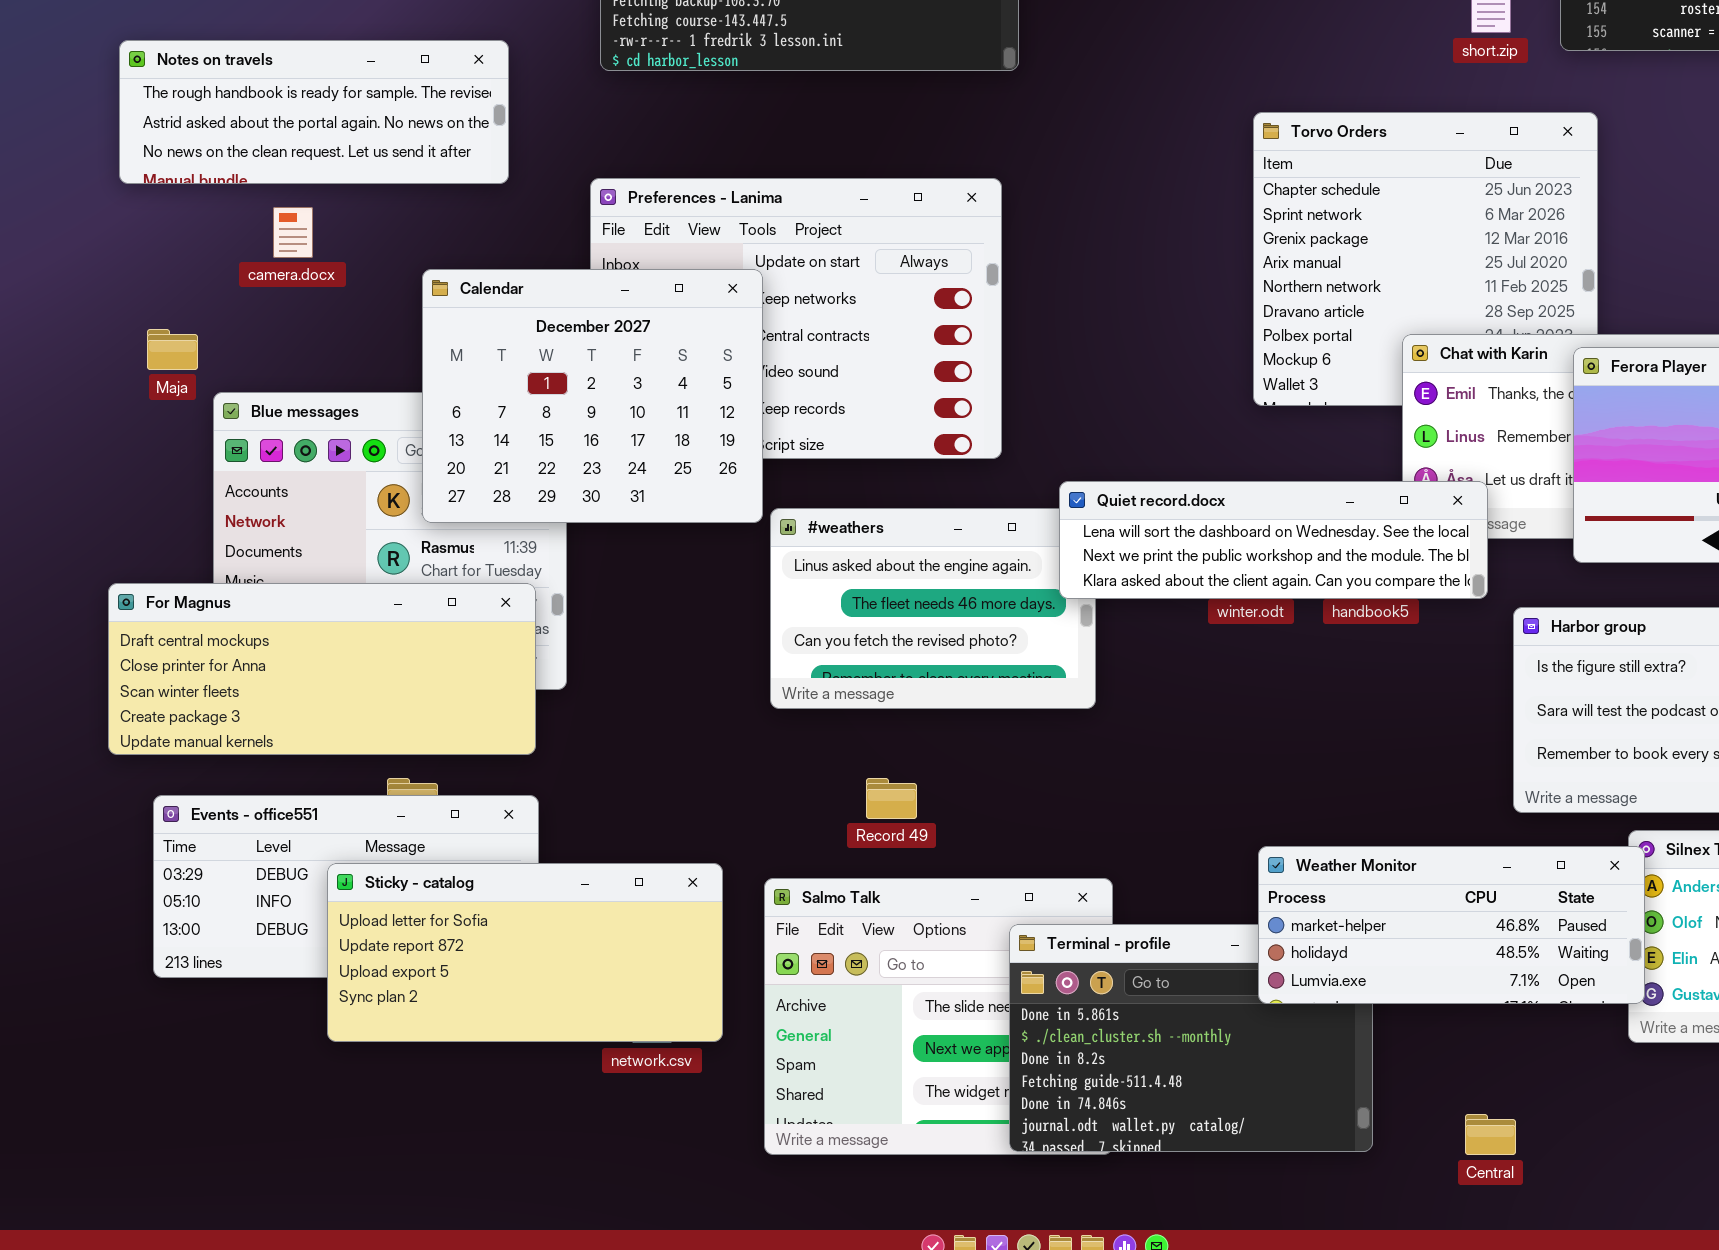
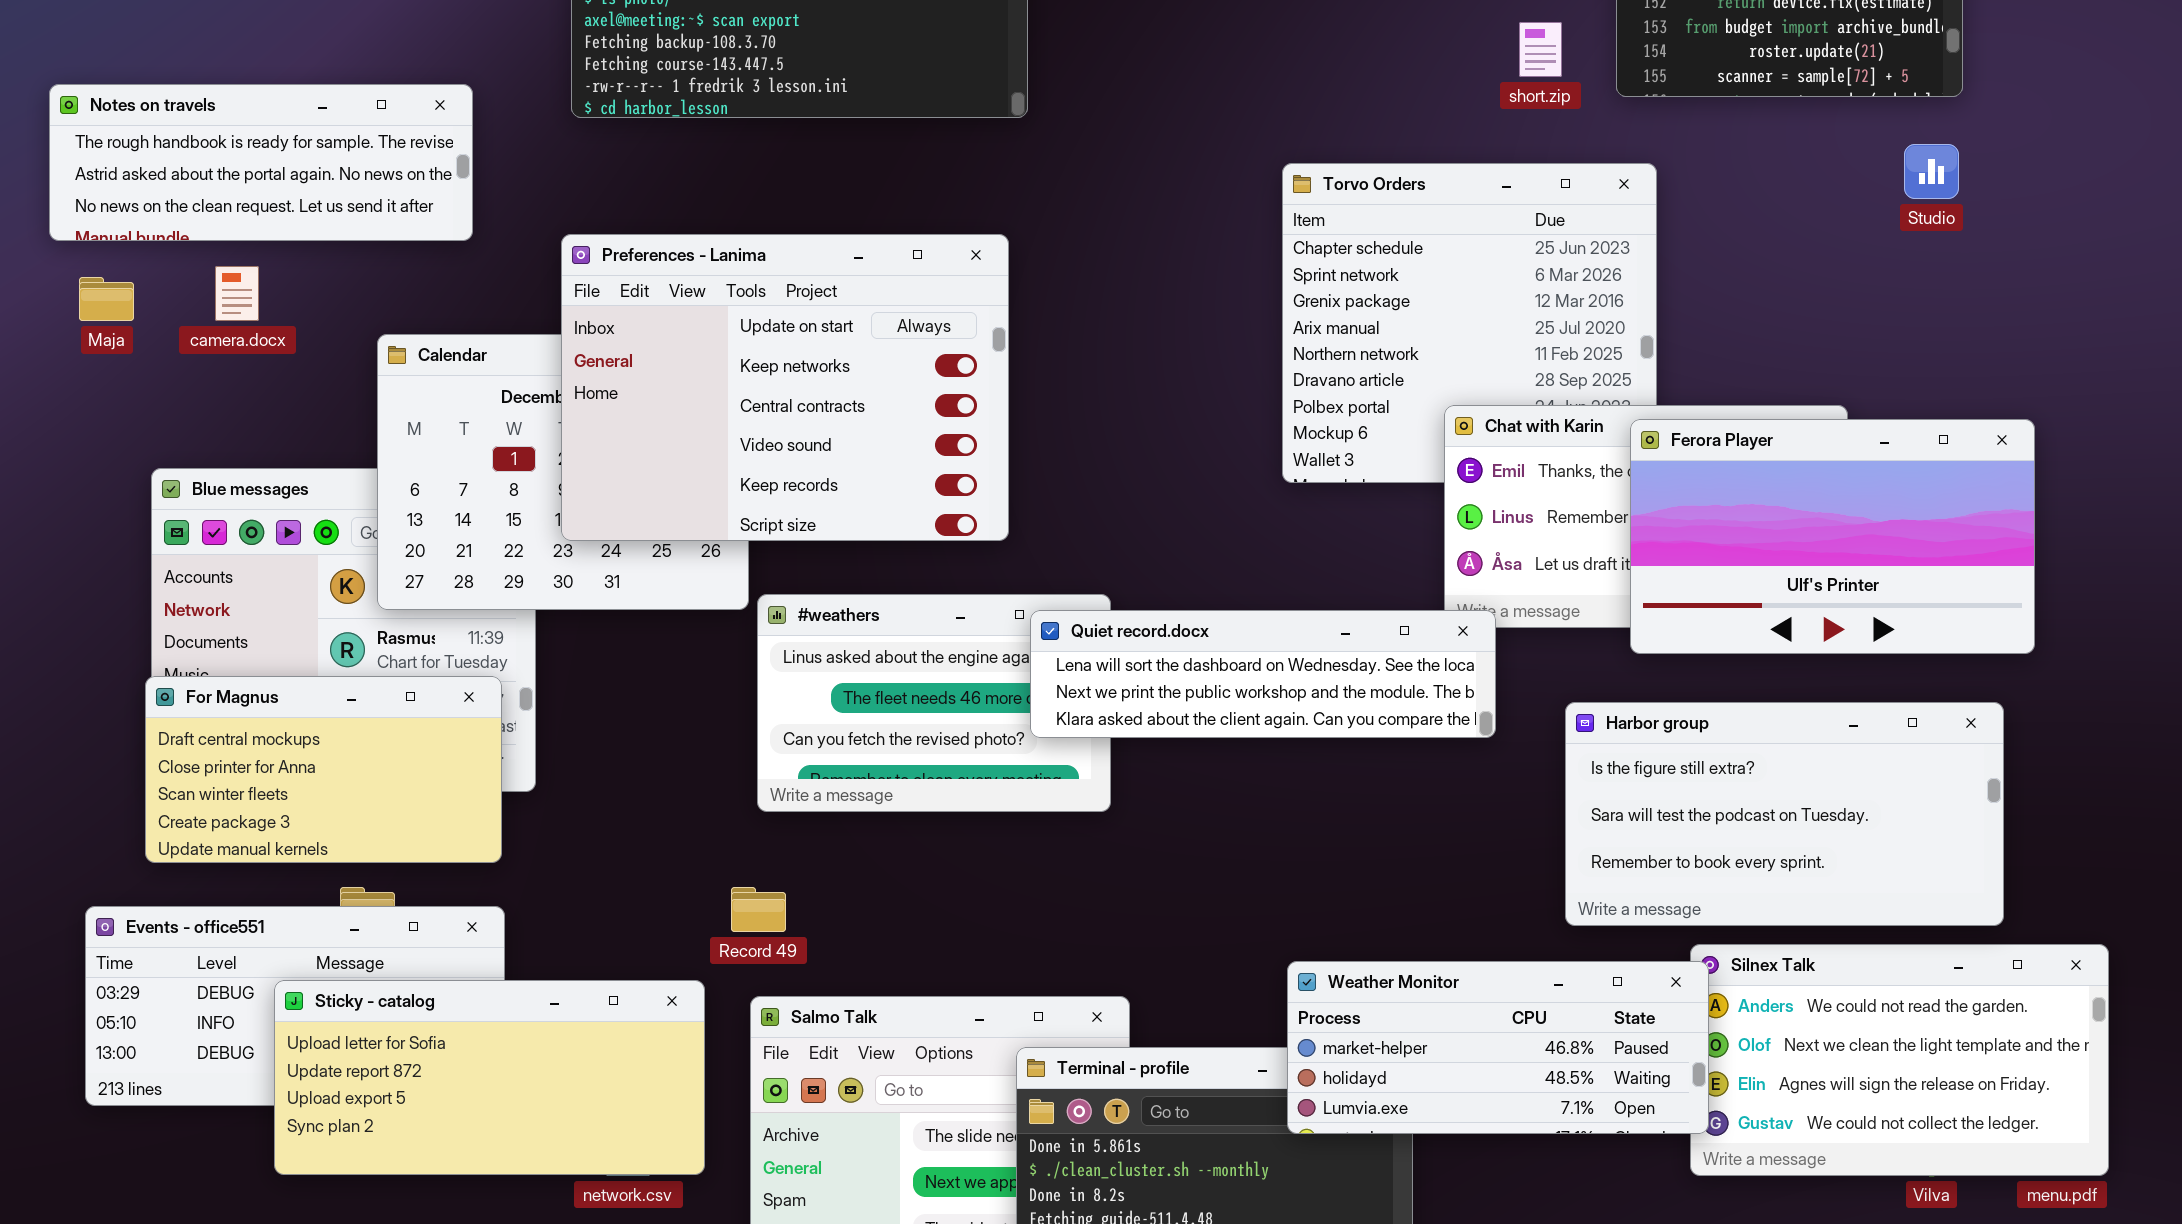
Preferences - Lanima: [590,178,1002,459] -> [561,234,1009,541], raised
Maja: [147,329,198,370] -> [79,277,134,321], moved
Quiet record.docx: [1059,481,1488,599] -> [1030,610,1496,738], moved
For Magnus: [108,583,536,755] -> [145,676,502,863], resized
Record 49: [866,778,917,819] -> [731,887,786,932], moved

